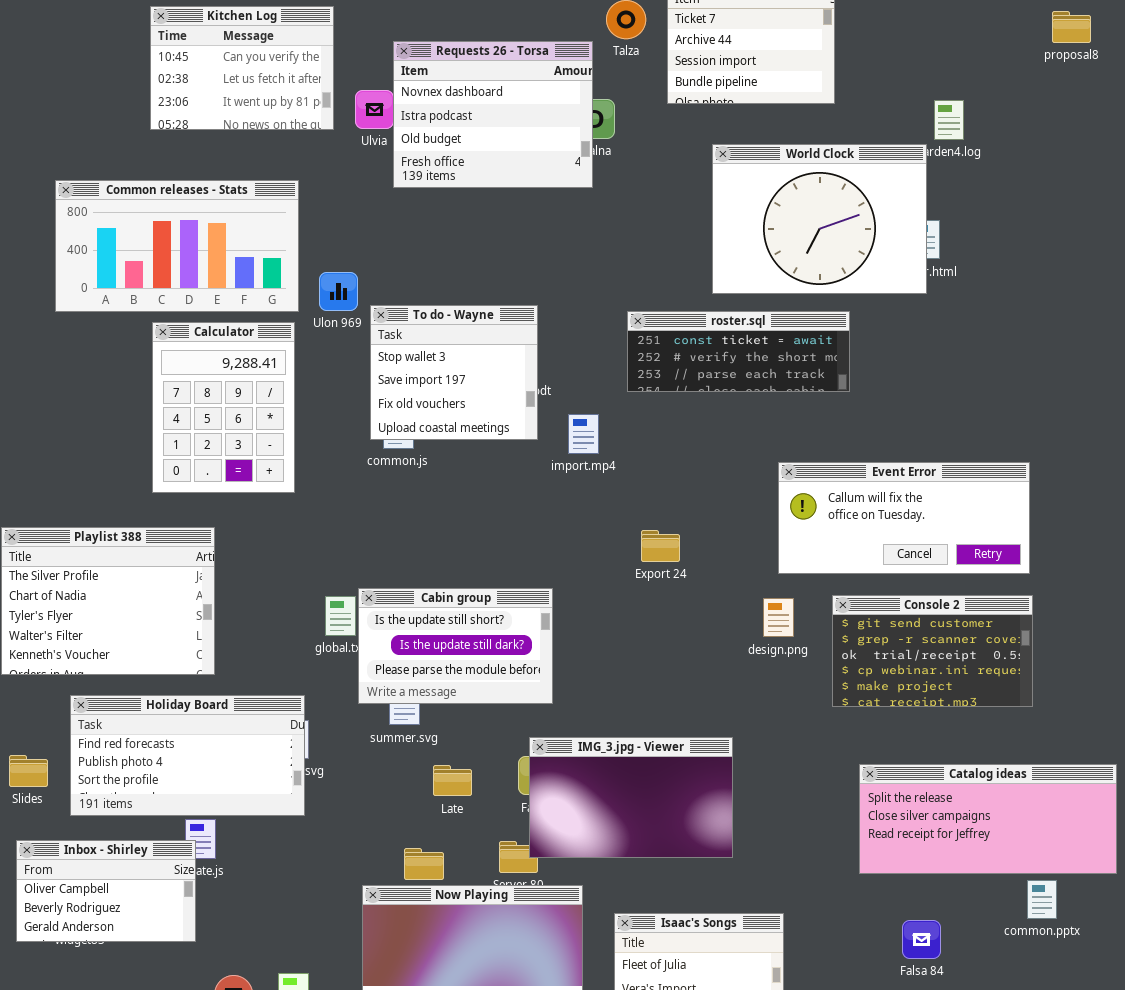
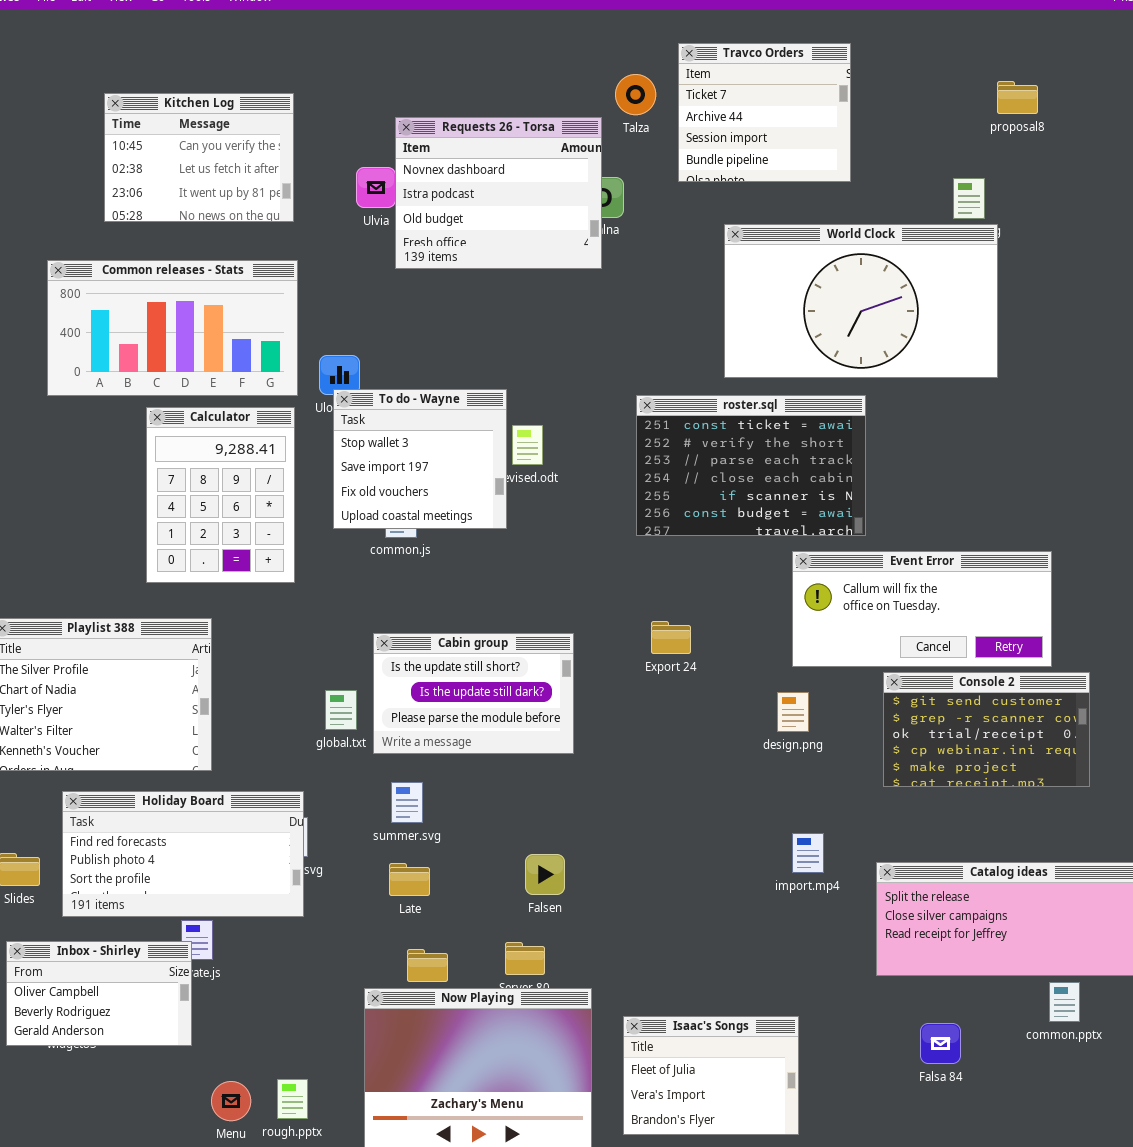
Kitchen Log: [150,6,334,130] -> [104,93,294,222], moved
proposal8: [1052,11,1091,43] -> [997,81,1038,114], moved
World Clock: [712,144,927,294] -> [724,224,998,378], resized
To do - Wayne: [370,305,538,440] -> [333,389,507,529], moved
roster.sql: [627,311,850,392] -> [636,395,866,536], resized
import.mp4: [568,414,599,454] -> [792,833,824,873], moved
Cabin group: [358,588,553,704] -> [373,633,574,754], moved
Console 2: [832,595,1033,707] -> [883,672,1090,787], moved
IMG_3.jpg - Viewer: [529,737,733,858] -> none, closed
Late: [433,765,472,796] -> [389,863,430,896], moved

